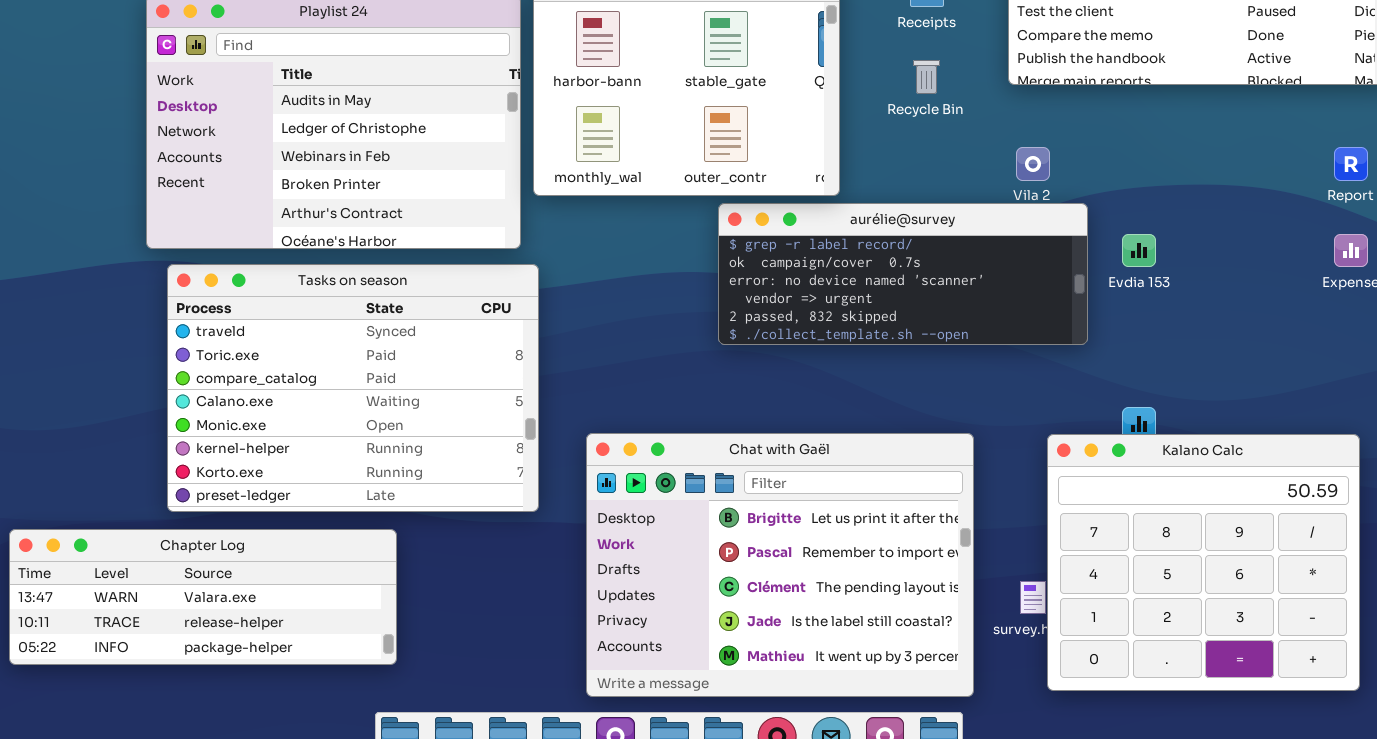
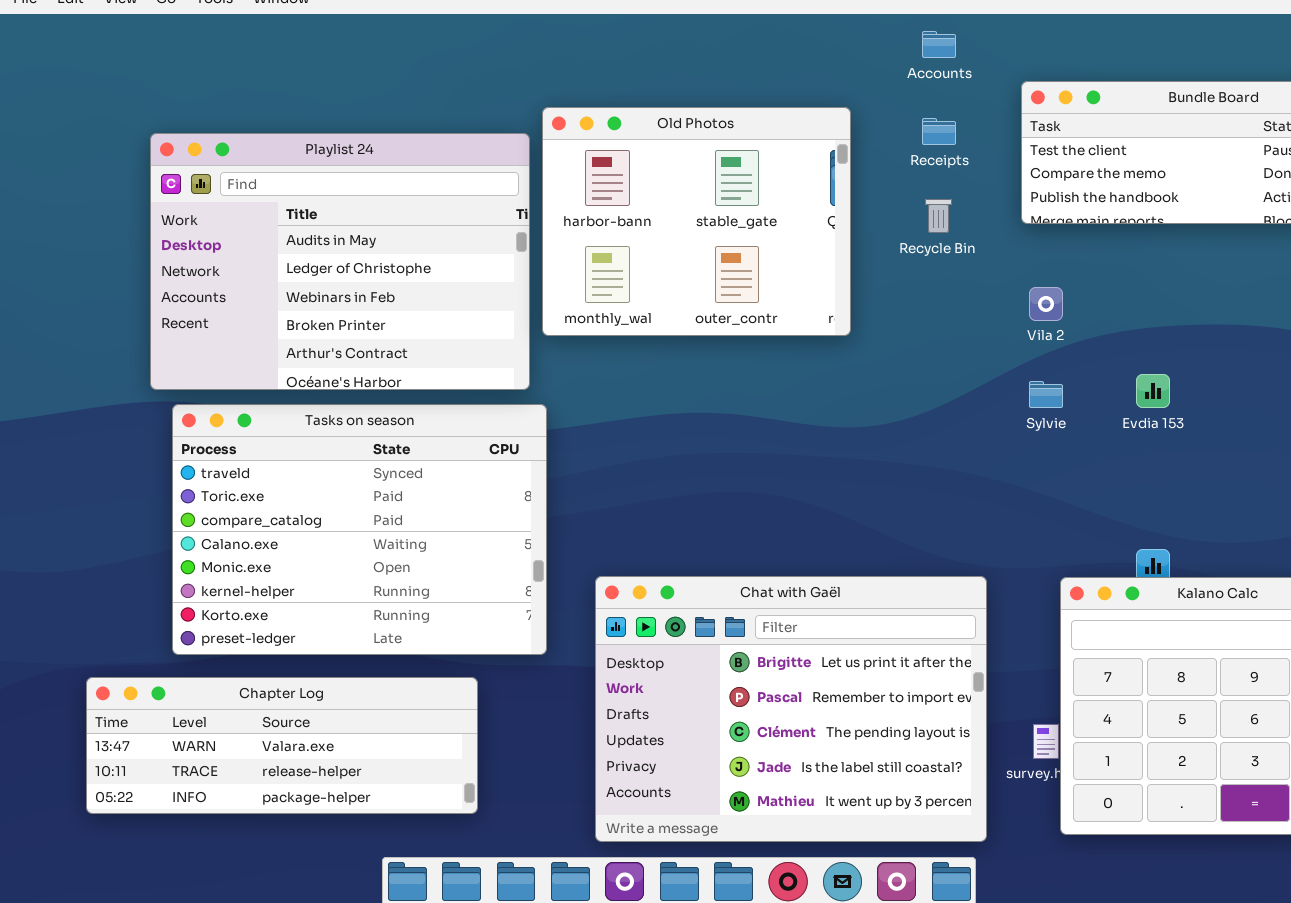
aurélie@survey: [718,203,1088,345] -> none, closed
Chapter Log: [9,529,397,665] -> [86,677,478,814], moved

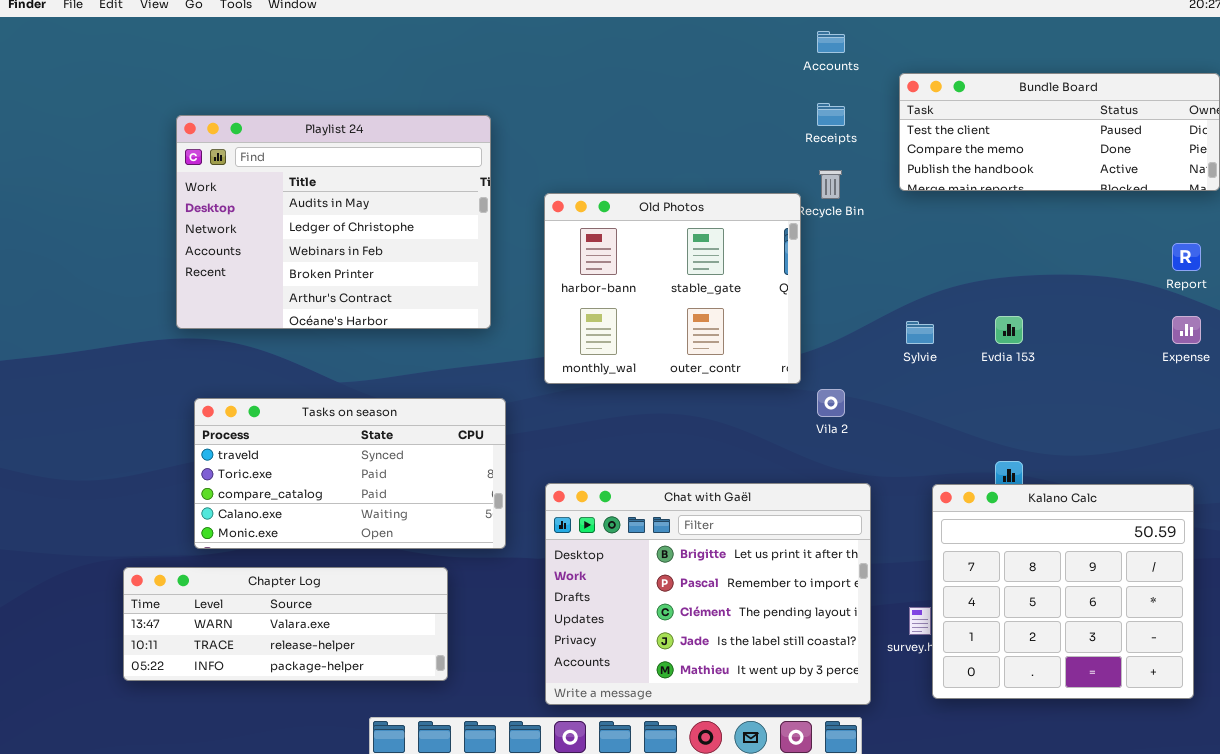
Old Photos: [542,107,851,336] -> [544,193,801,384], moved
Vila 2: [1029,287,1063,321] -> [817,389,845,417], moved
Tasks on season: [172,404,547,655] -> [194,398,506,549], resized

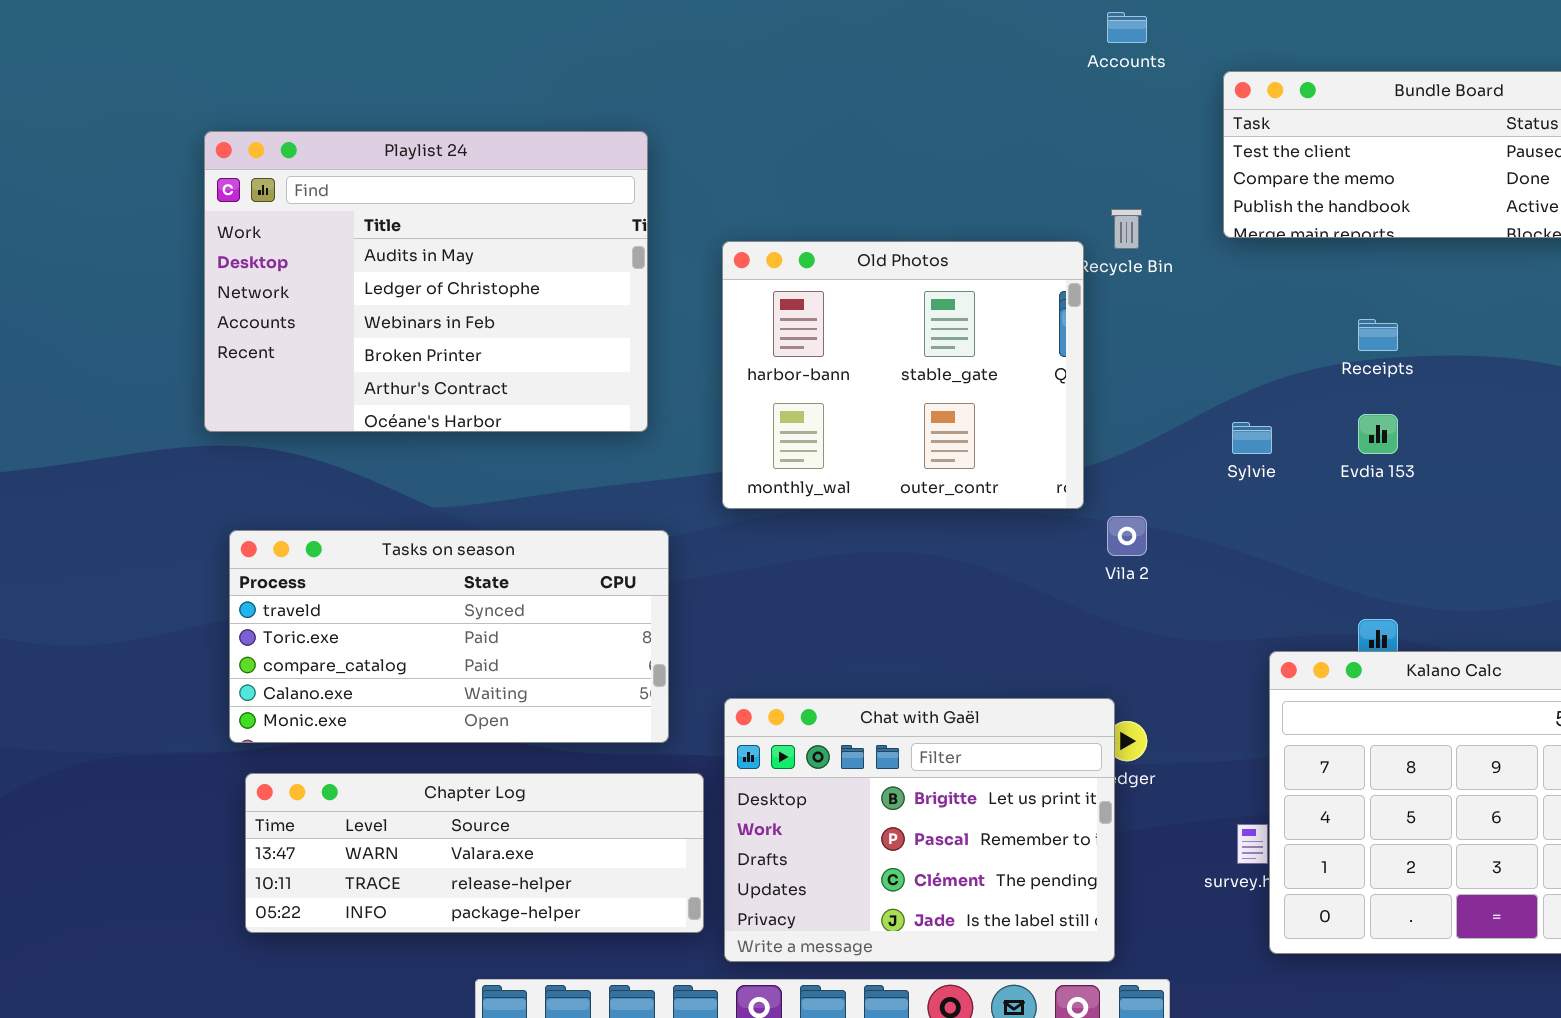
Receipts: [817,103,845,126] -> [1358,319,1398,351], moved
Chat with Gaël: [545,483,871,705] -> [724,698,1115,962], resized
Chapter Log: [123,567,448,681] -> [245,773,704,933], moved

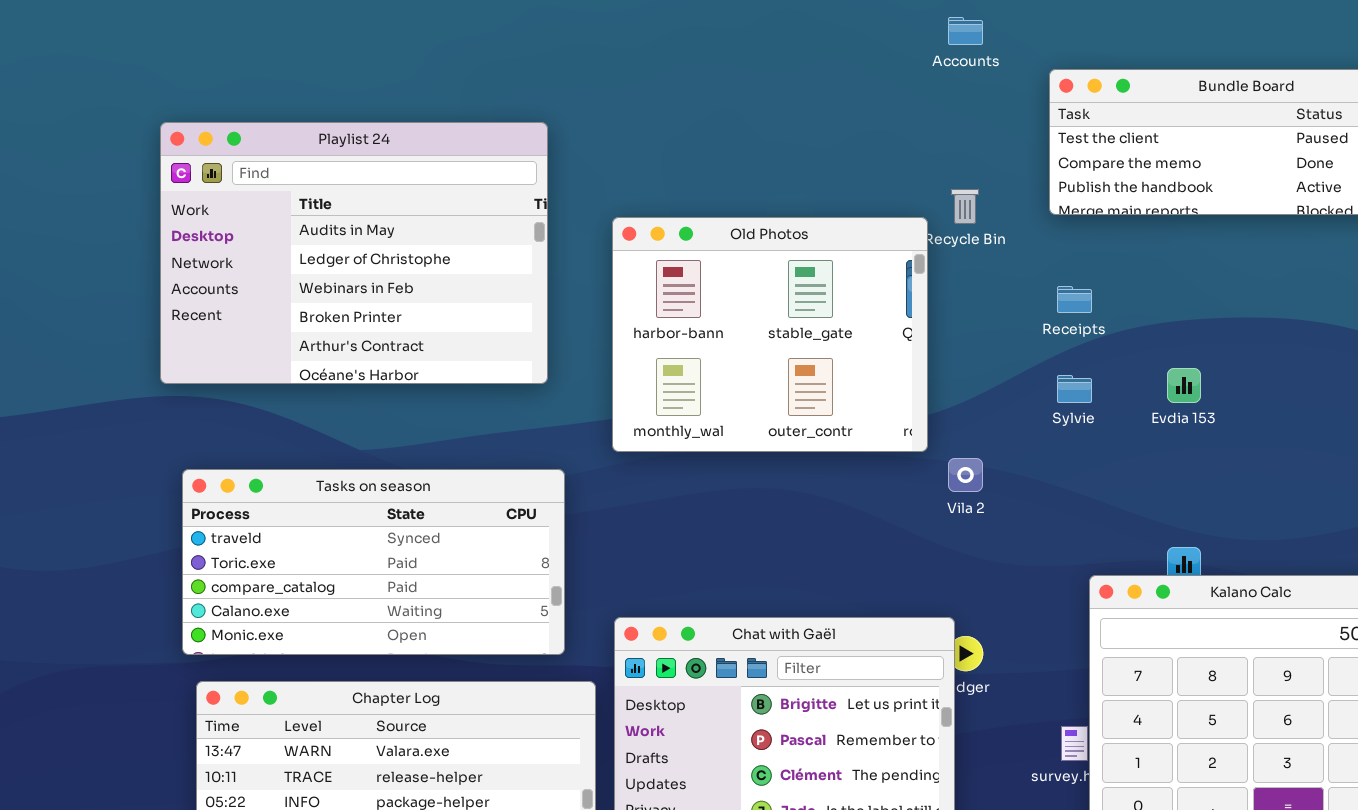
Receipts: [1358,319,1398,351] -> [1057,286,1092,313], moved

